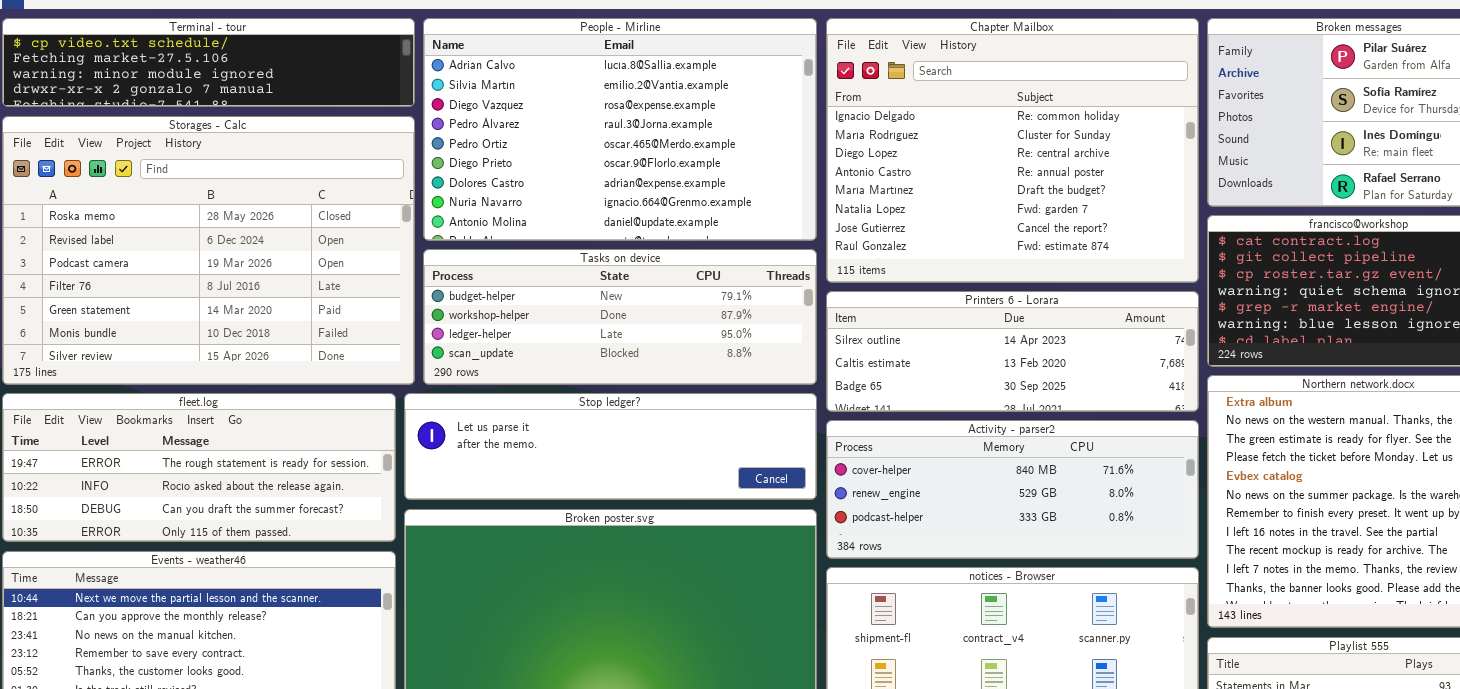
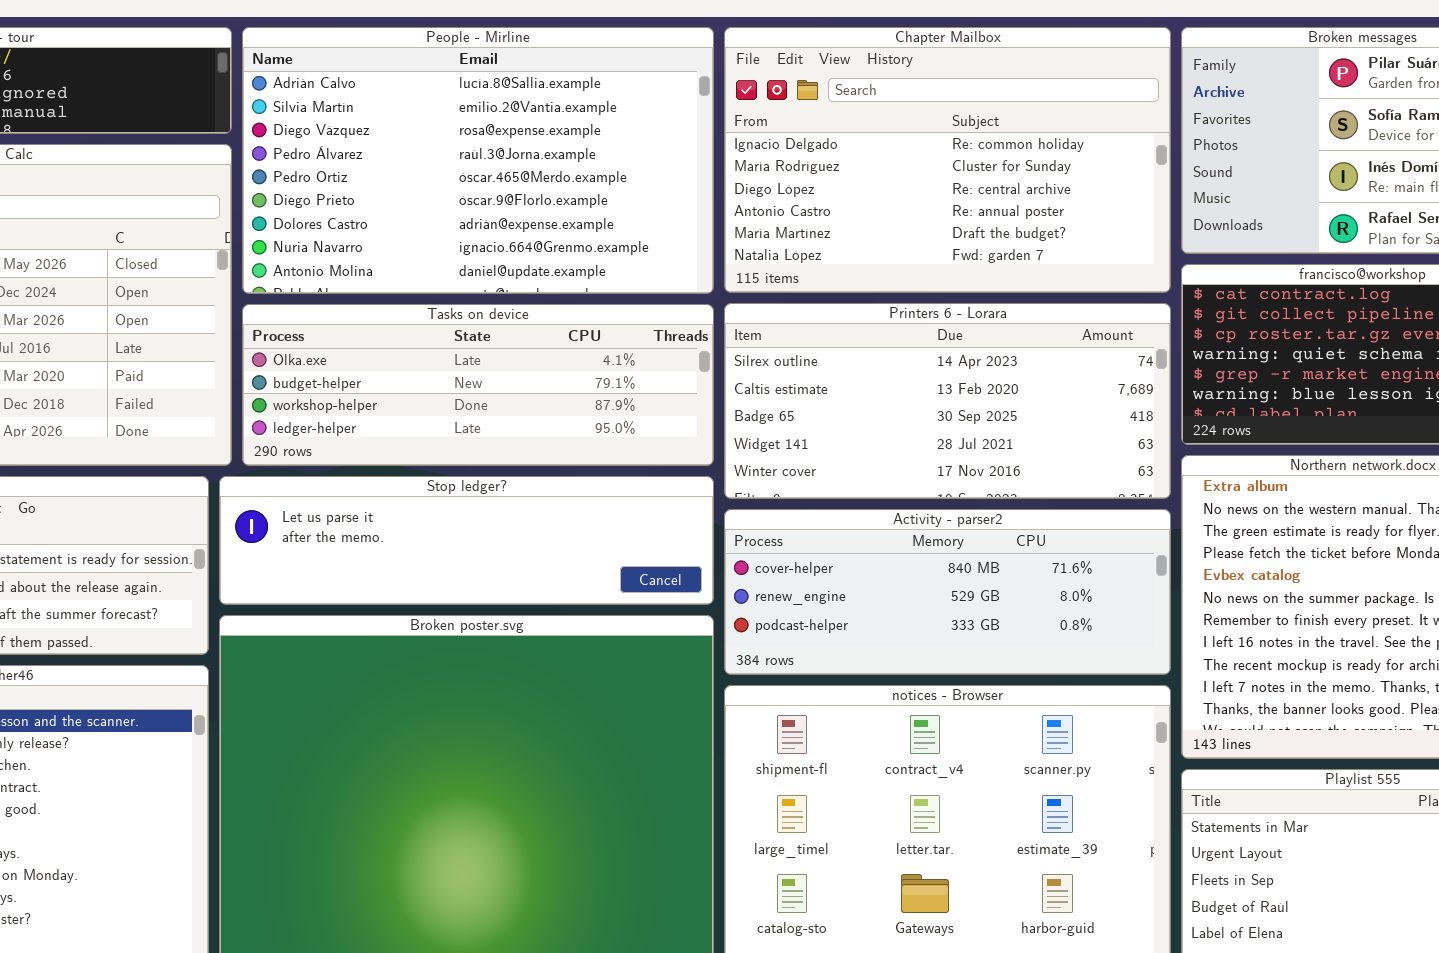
Chapter Mailbox: [826,18,1199,283] -> [724,27,1171,293], resized
Tasks on device: [423,249,817,385] -> [242,304,714,466], scrolled up 1 row
Printers 6 - Lorara: [826,291,1199,412] -> [724,303,1171,499], resized

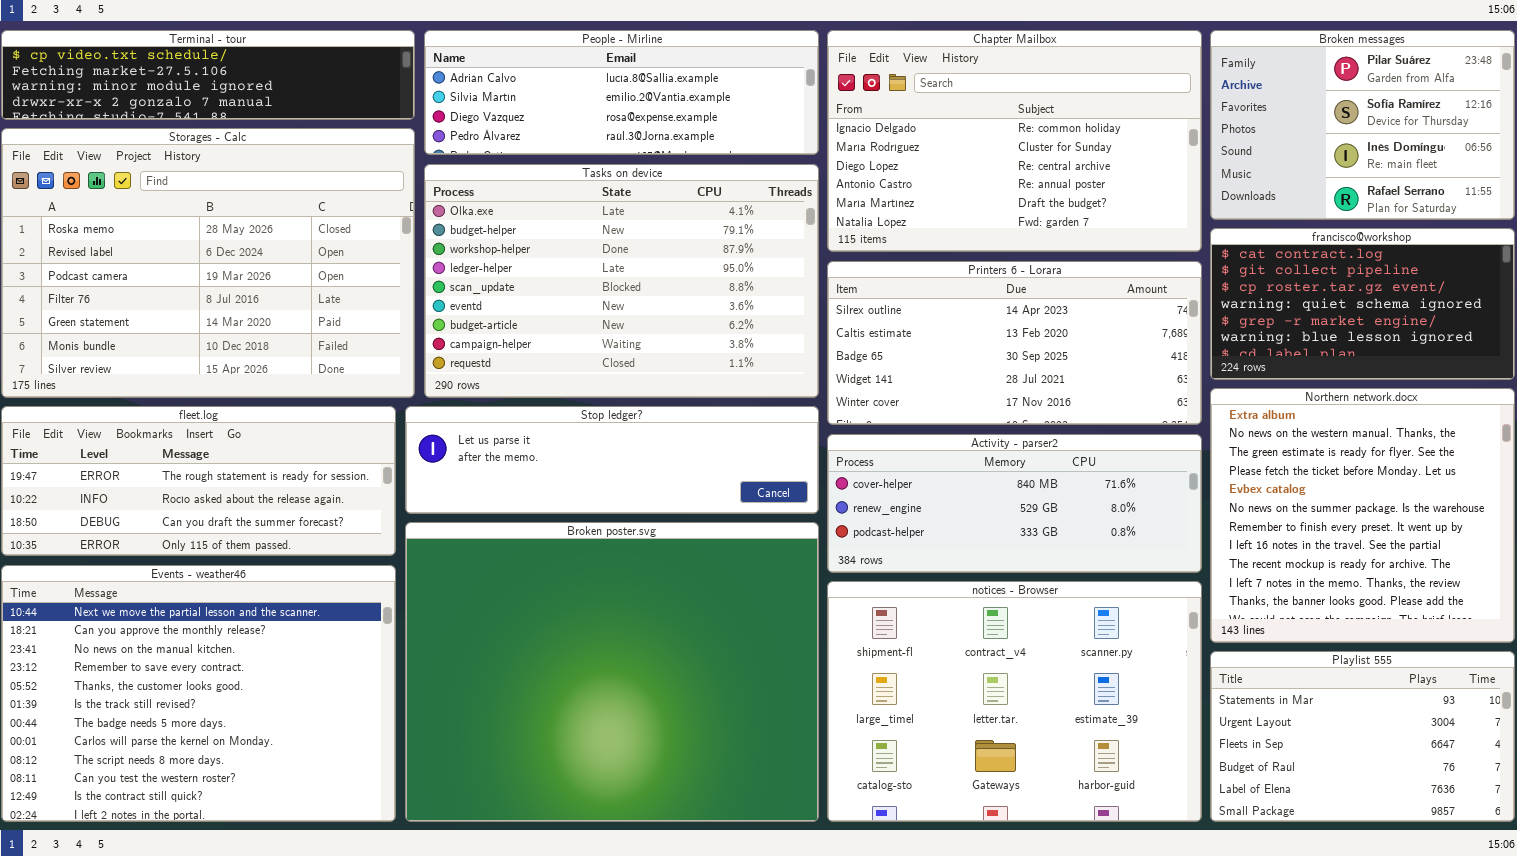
People - Mirline: [242,27,714,294] -> [424,30,819,155], resized
Tasks on device: [242,304,714,466] -> [424,164,819,398], resized

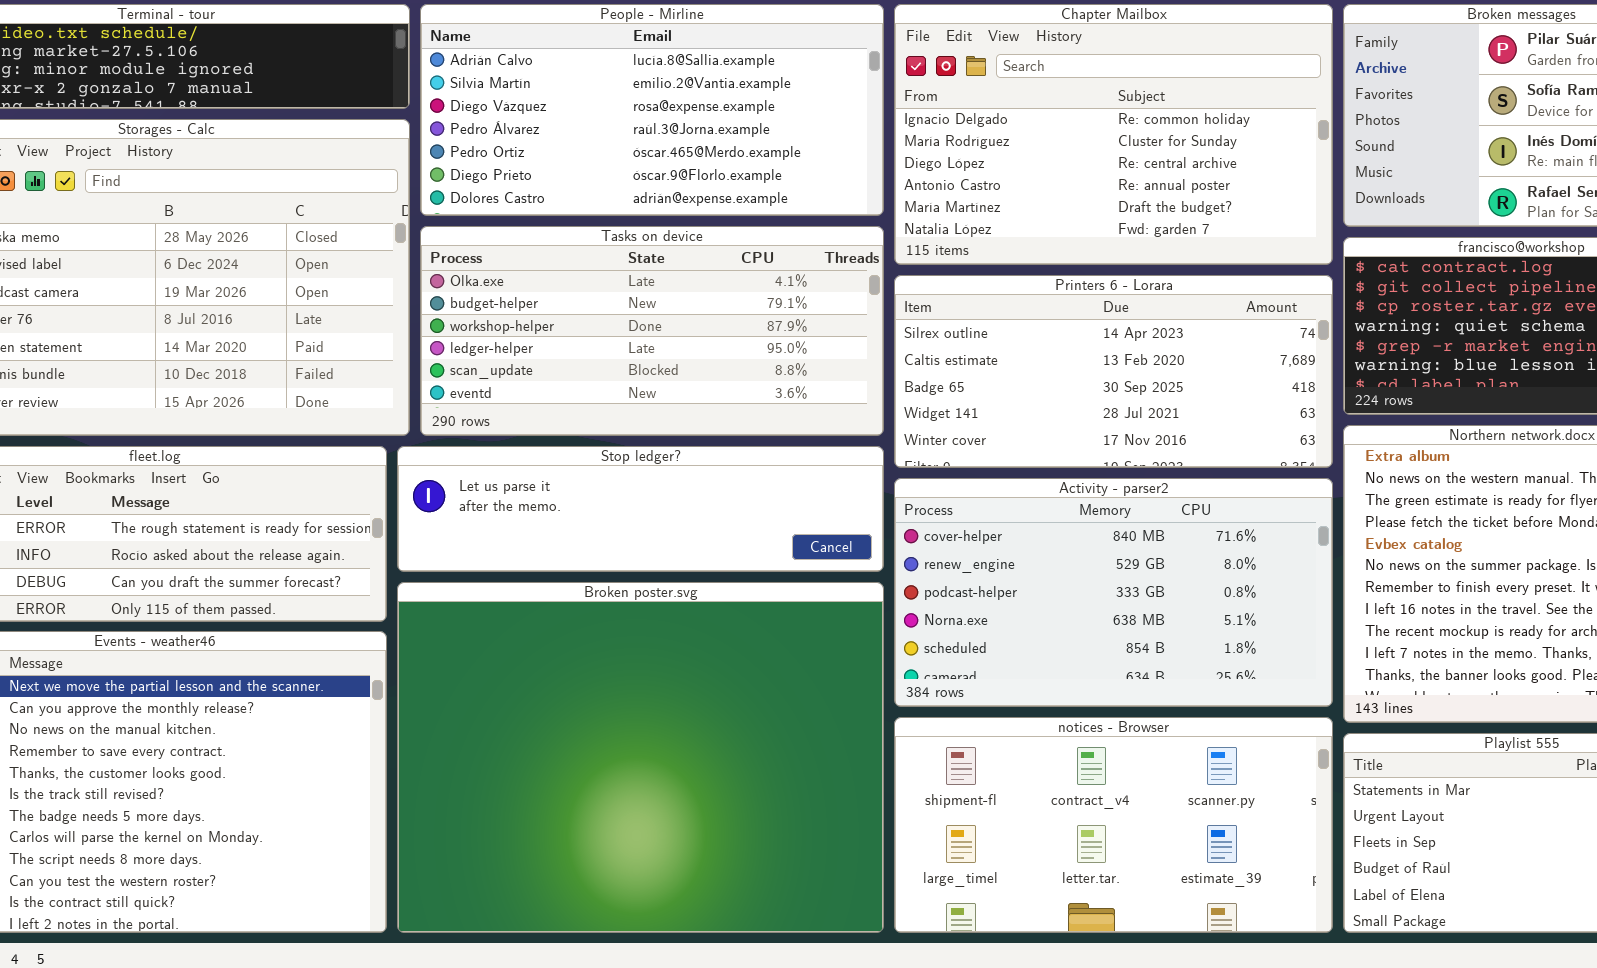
People - Mirline: [424,30,819,155] -> [420,4,884,216], resized
Tasks on device: [424,164,819,398] -> [420,226,884,436], resized
Activity - parser2: [827,434,1202,573] -> [894,478,1333,707], resized
notices - Browser: [827,581,1202,822] -> [894,717,1333,933], resized

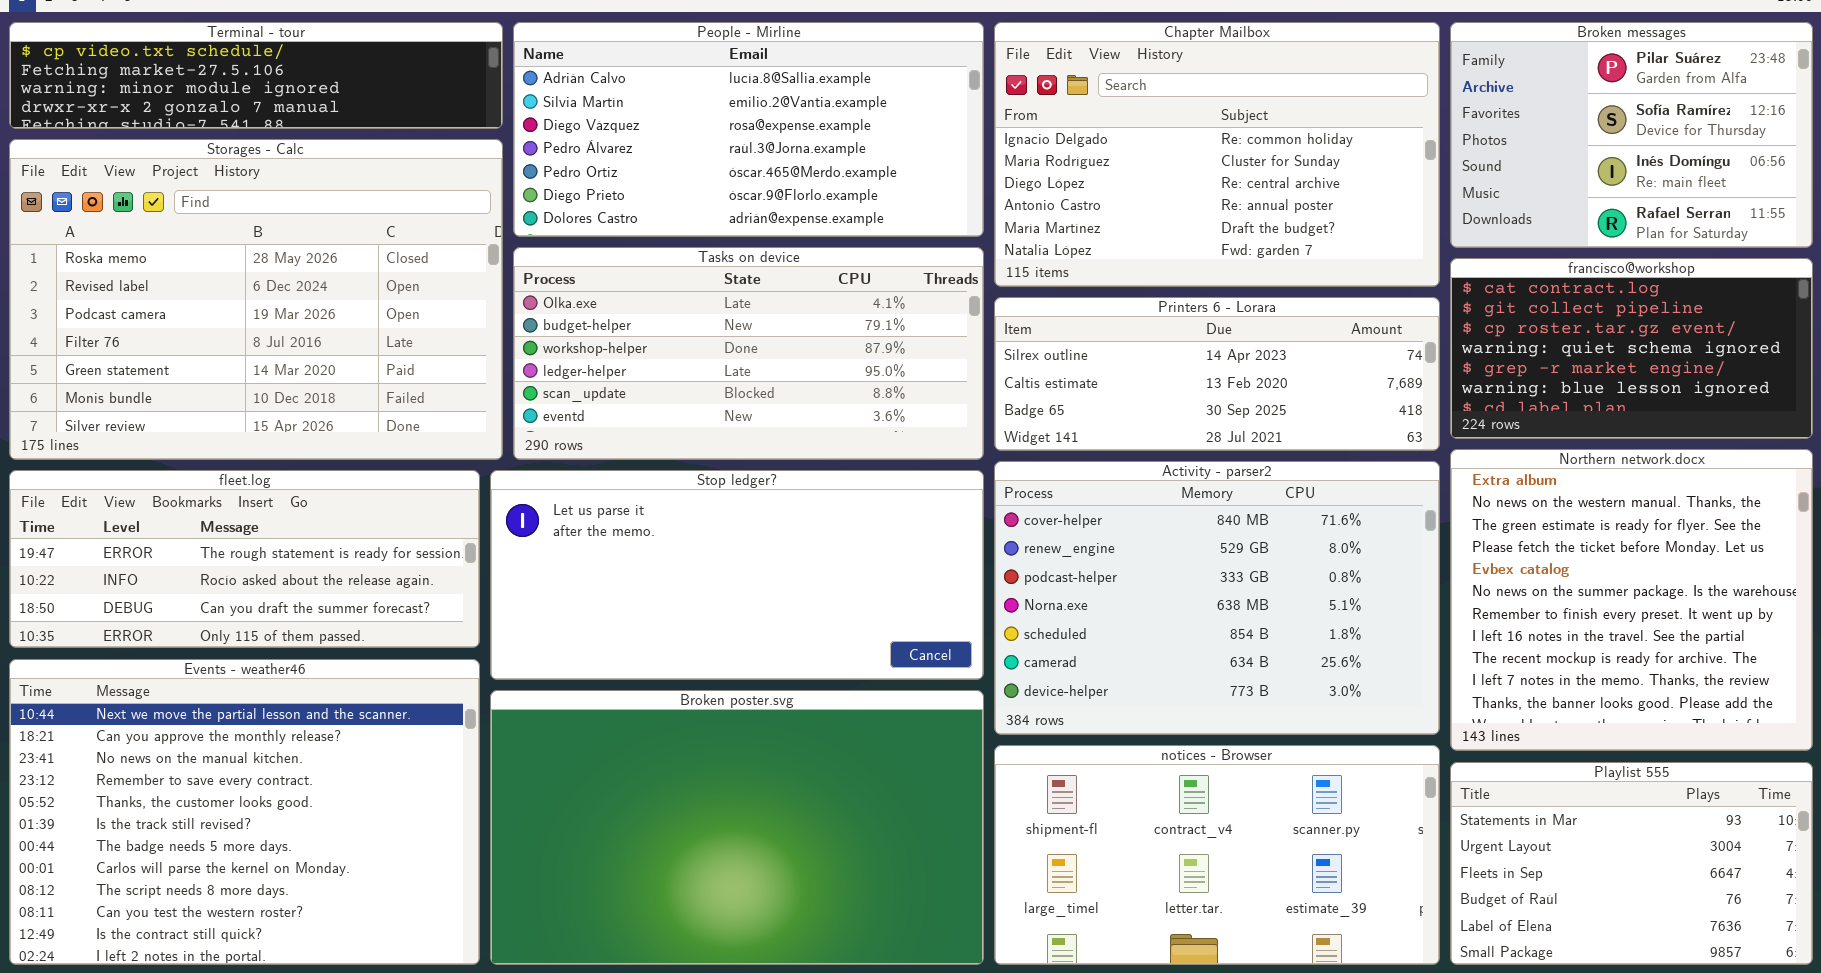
Printers 6 - Lorara: [894,275,1333,468] -> [994,297,1440,451], resized
Stop ledger?: [397,446,884,572] -> [490,470,984,680], resized
Activity - parser2: [894,478,1333,707] -> [994,461,1440,735], resized
Broken poster.svg: [397,582,884,933] -> [490,690,984,965], resized

